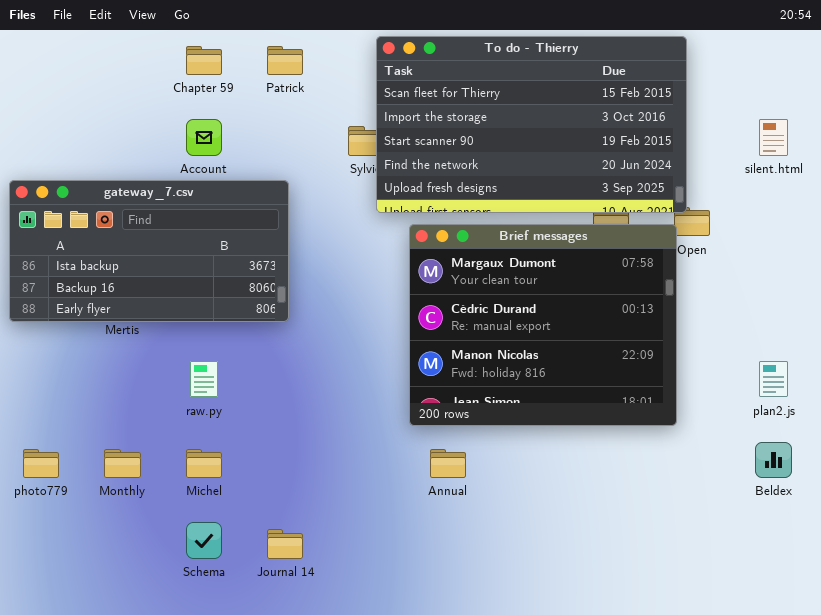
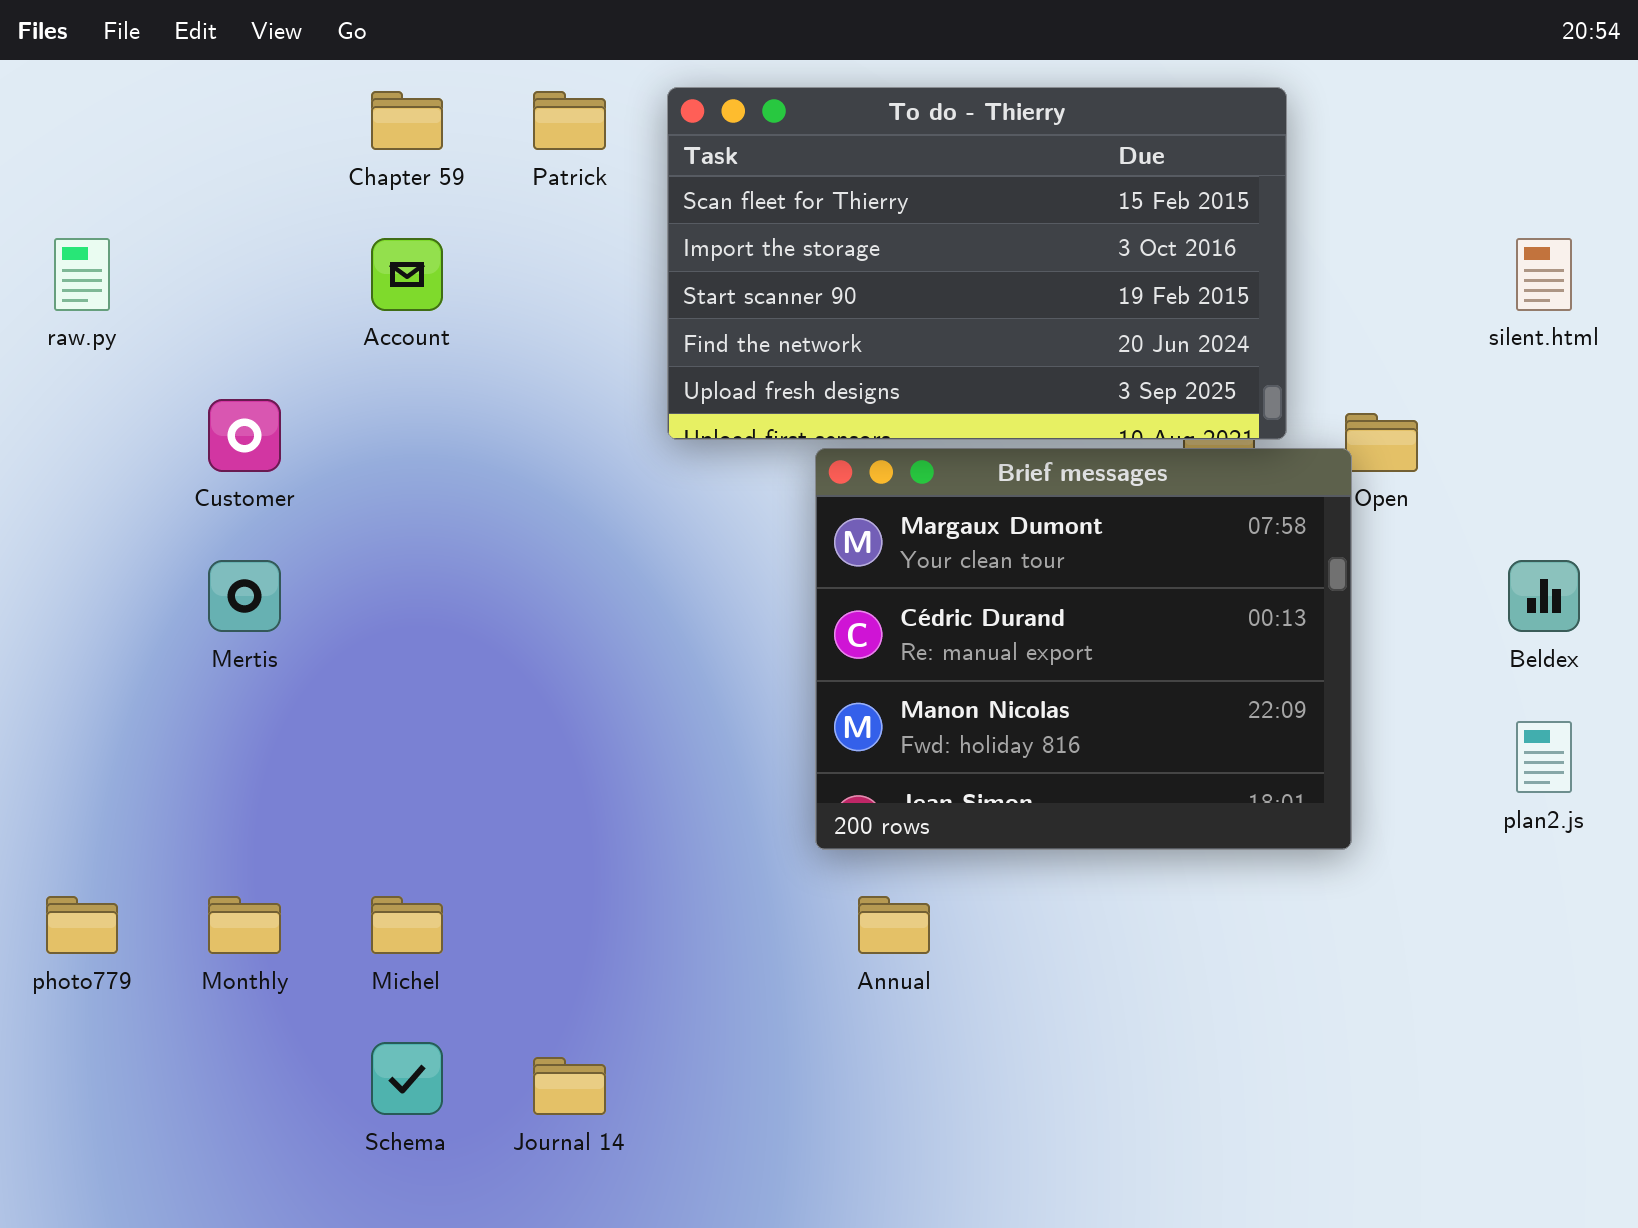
To do - Thierry: [376,36,687,213] -> [667,87,1287,440], moved
gateway_7.csv: [9,180,289,322] -> none, closed
raw.py: [190,361,218,397] -> [54,238,110,311], moved
Beldex: [755,442,792,478] -> [1508,560,1580,632], moved

